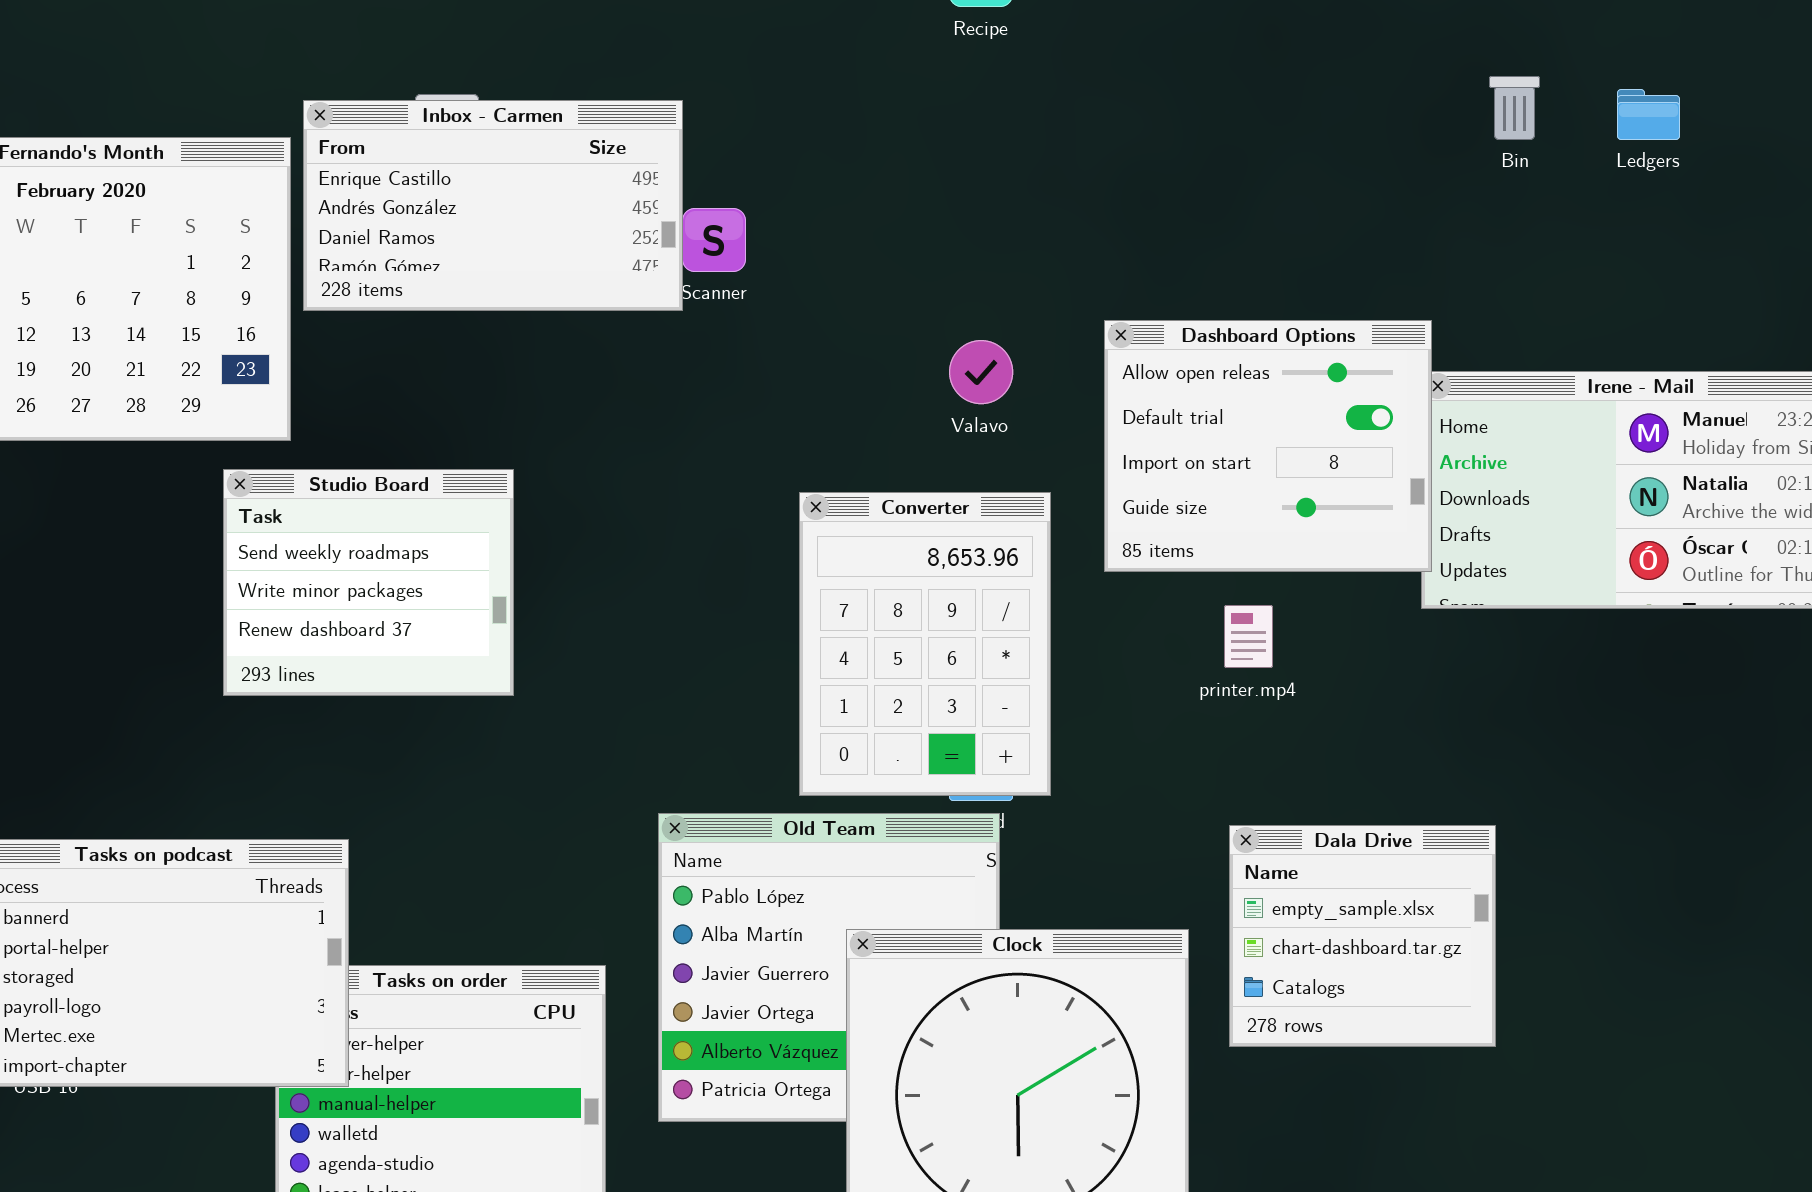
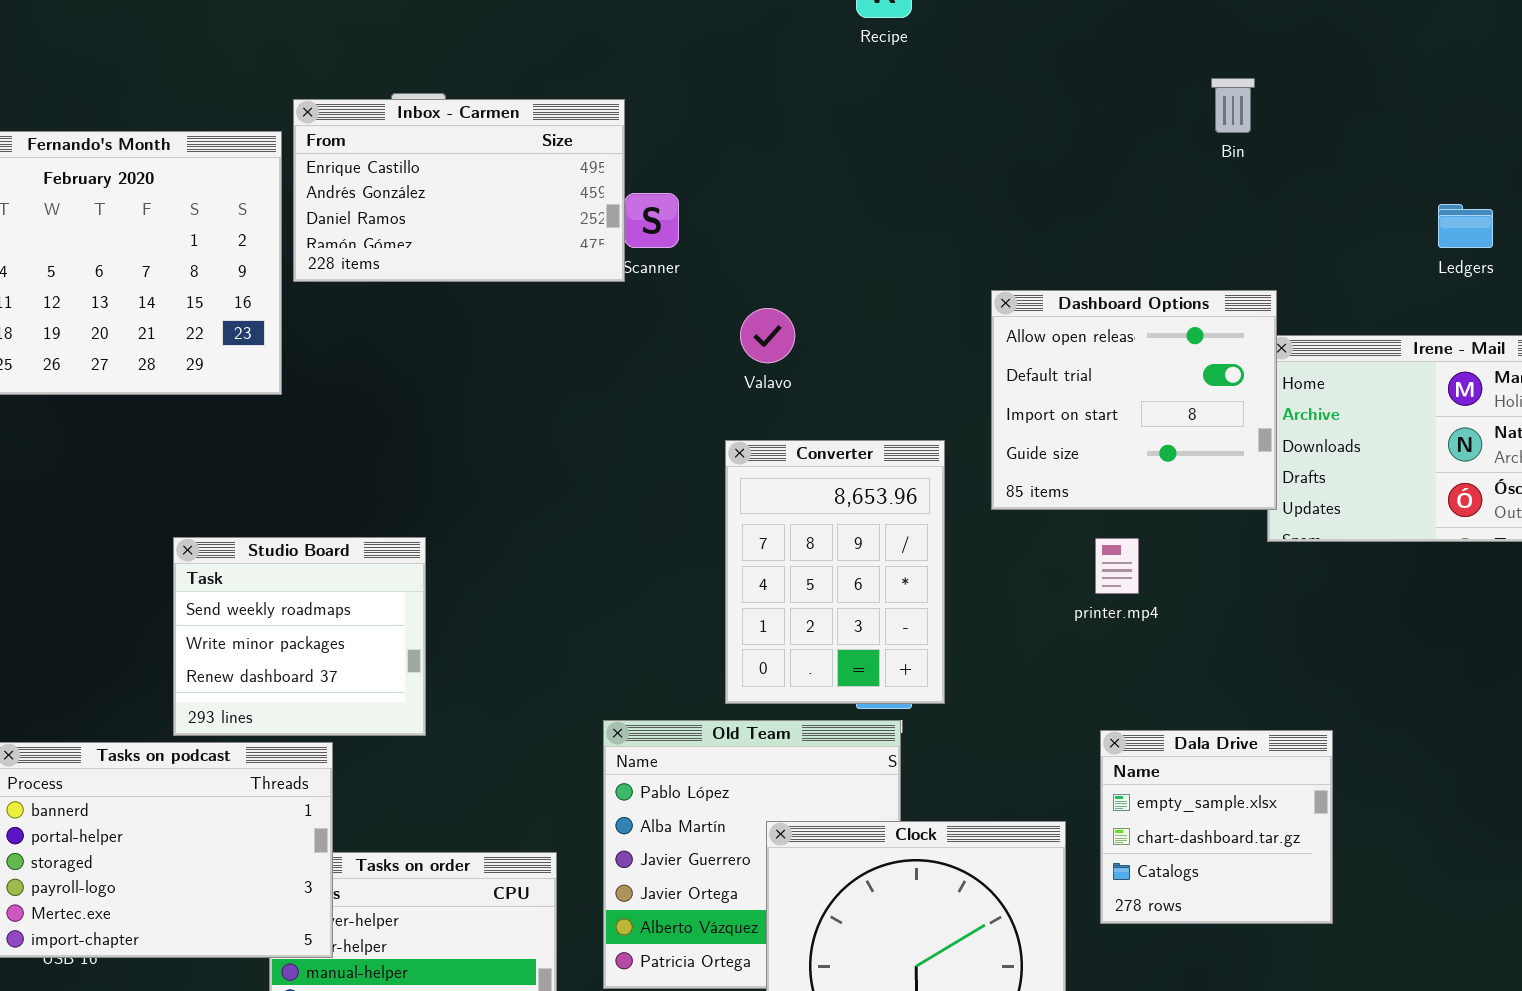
Bin: [1489,76,1540,140] -> [1211,78,1255,133], moved
Ledgers: [1617,89,1680,140] -> [1438,204,1493,248], moved
Valavo: [949,340,1013,404] -> [740,308,795,363], moved
Studio Board: [223,469,514,696] -> [173,537,426,736], moved

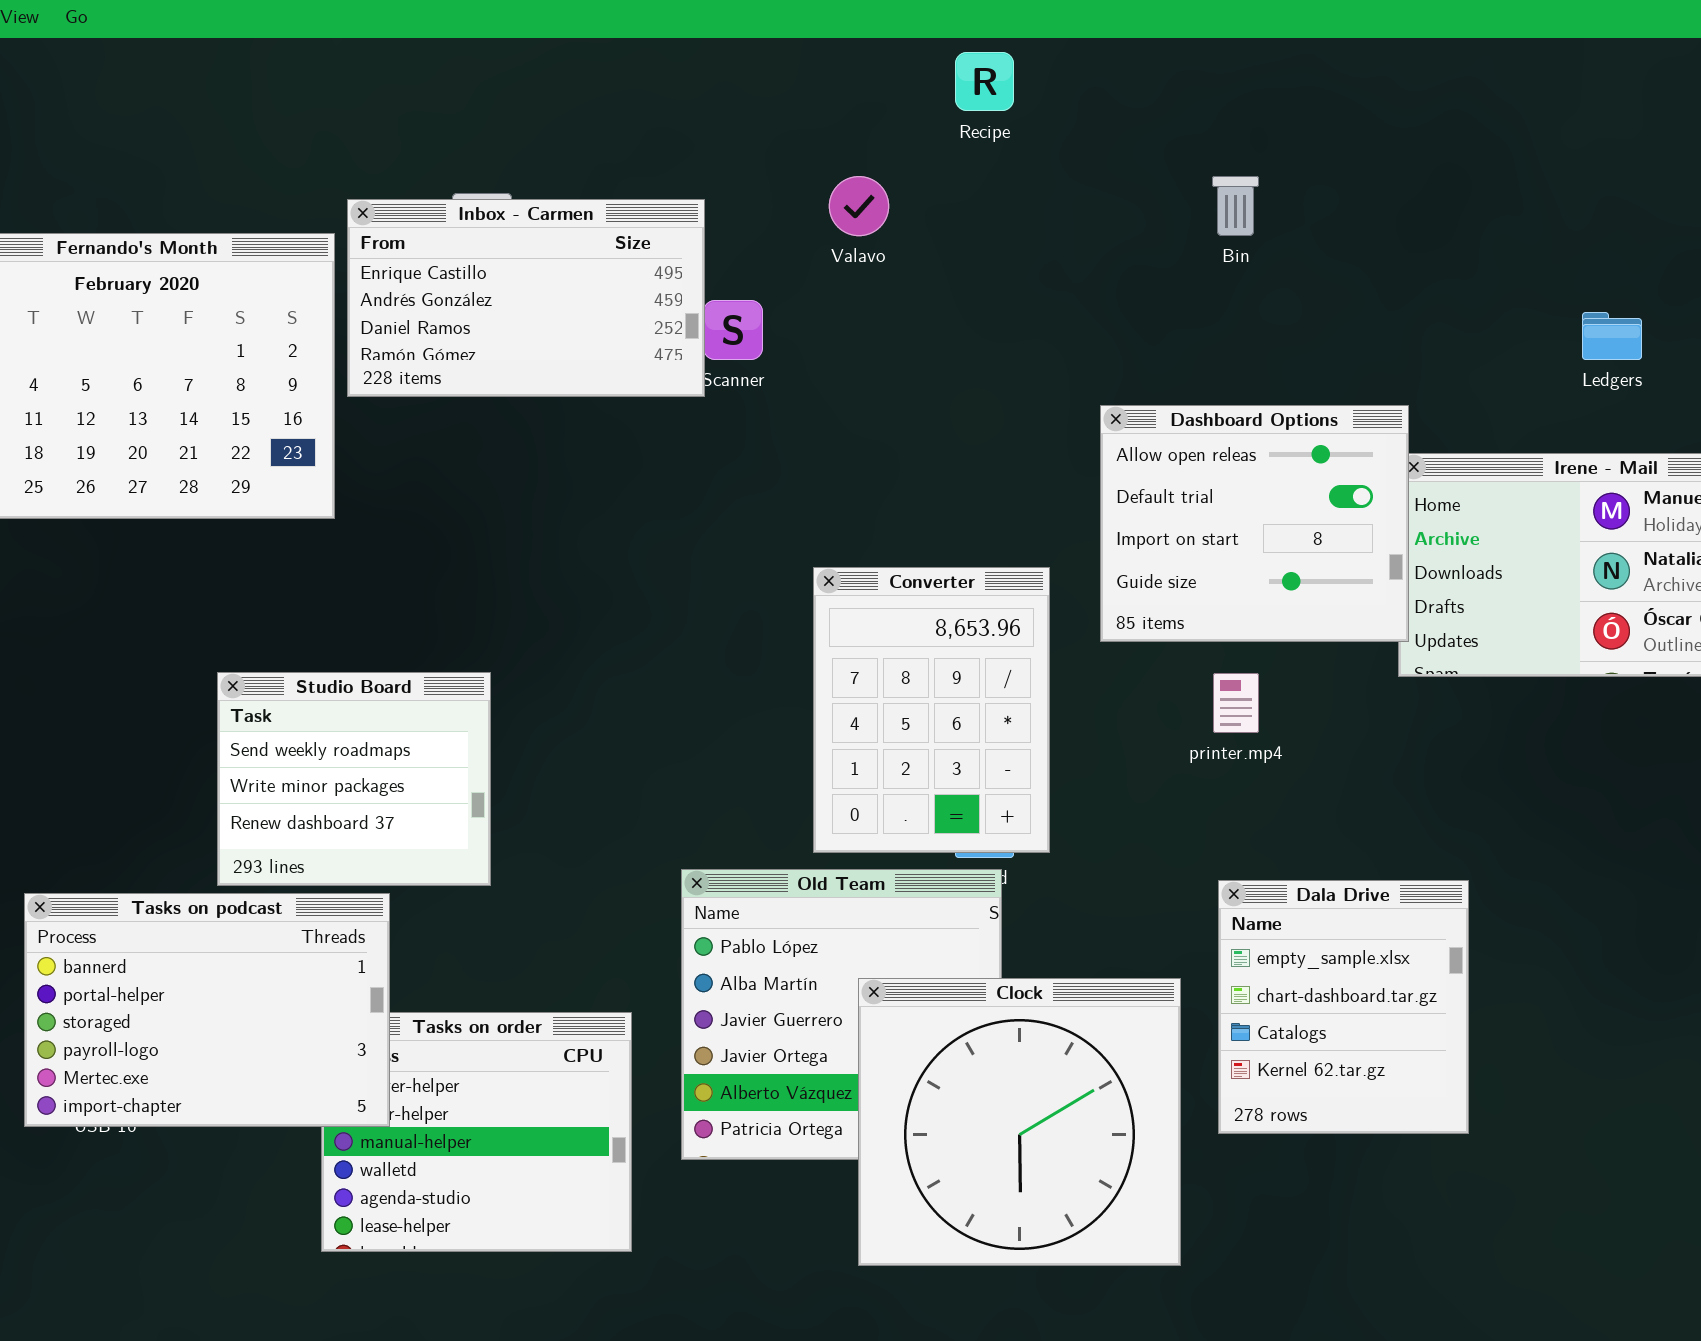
Bin: [1211,78,1255,133] -> [1212,176,1259,236], moved
Valavo: [740,308,795,363] -> [829,176,889,236], moved
Dala Drive: [1100,730,1333,924] -> [1218,880,1469,1134], resized

